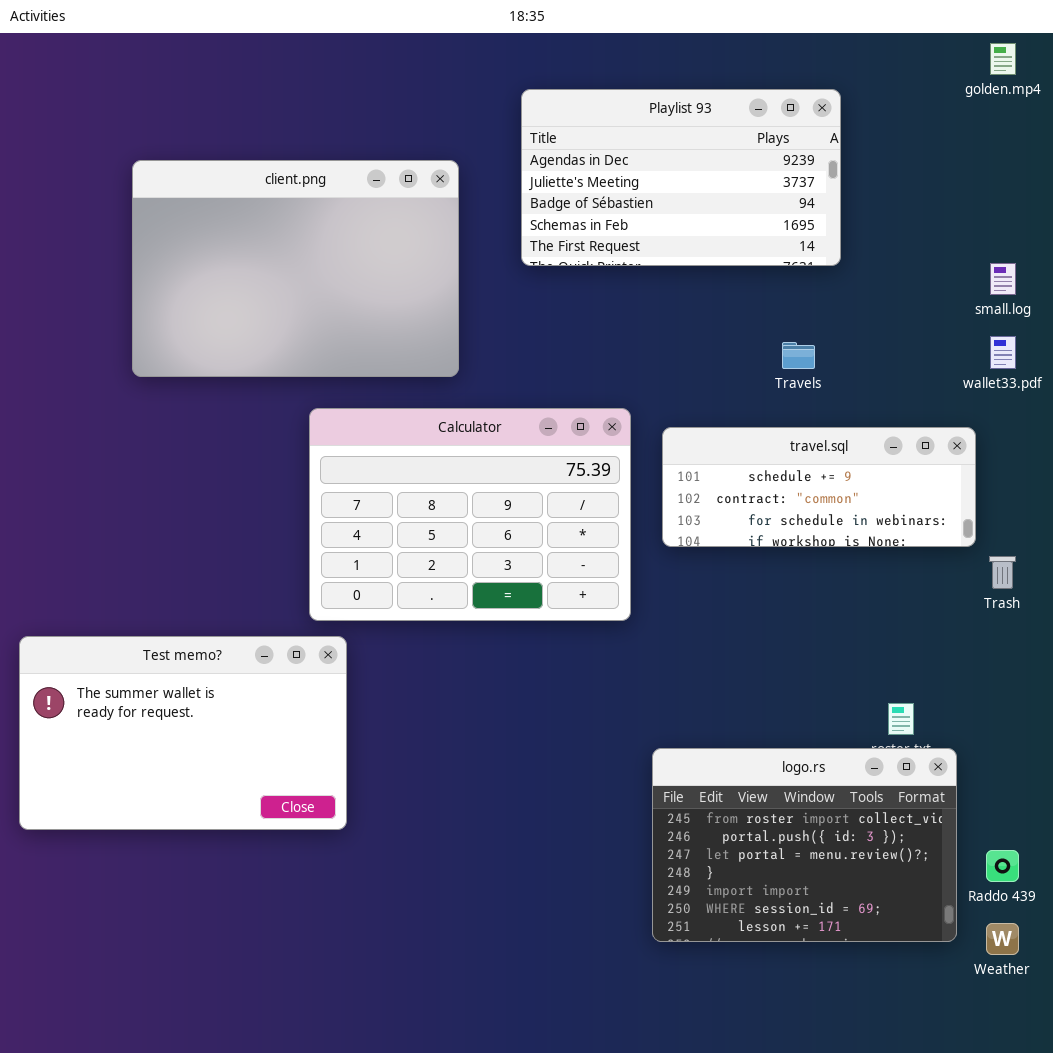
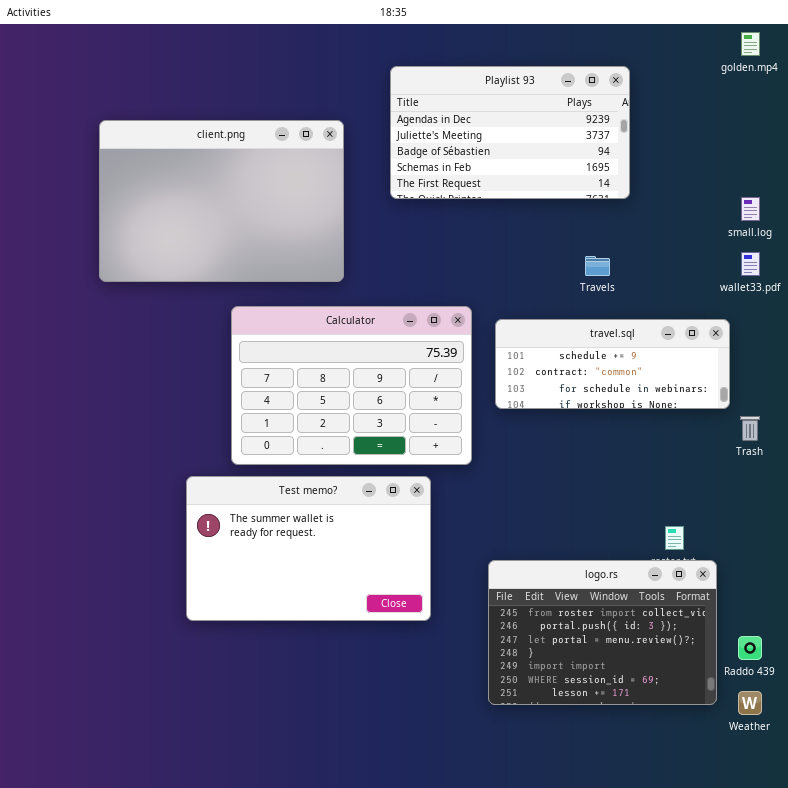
Test memo?: [19,636,347,830] -> [186,476,431,621], moved

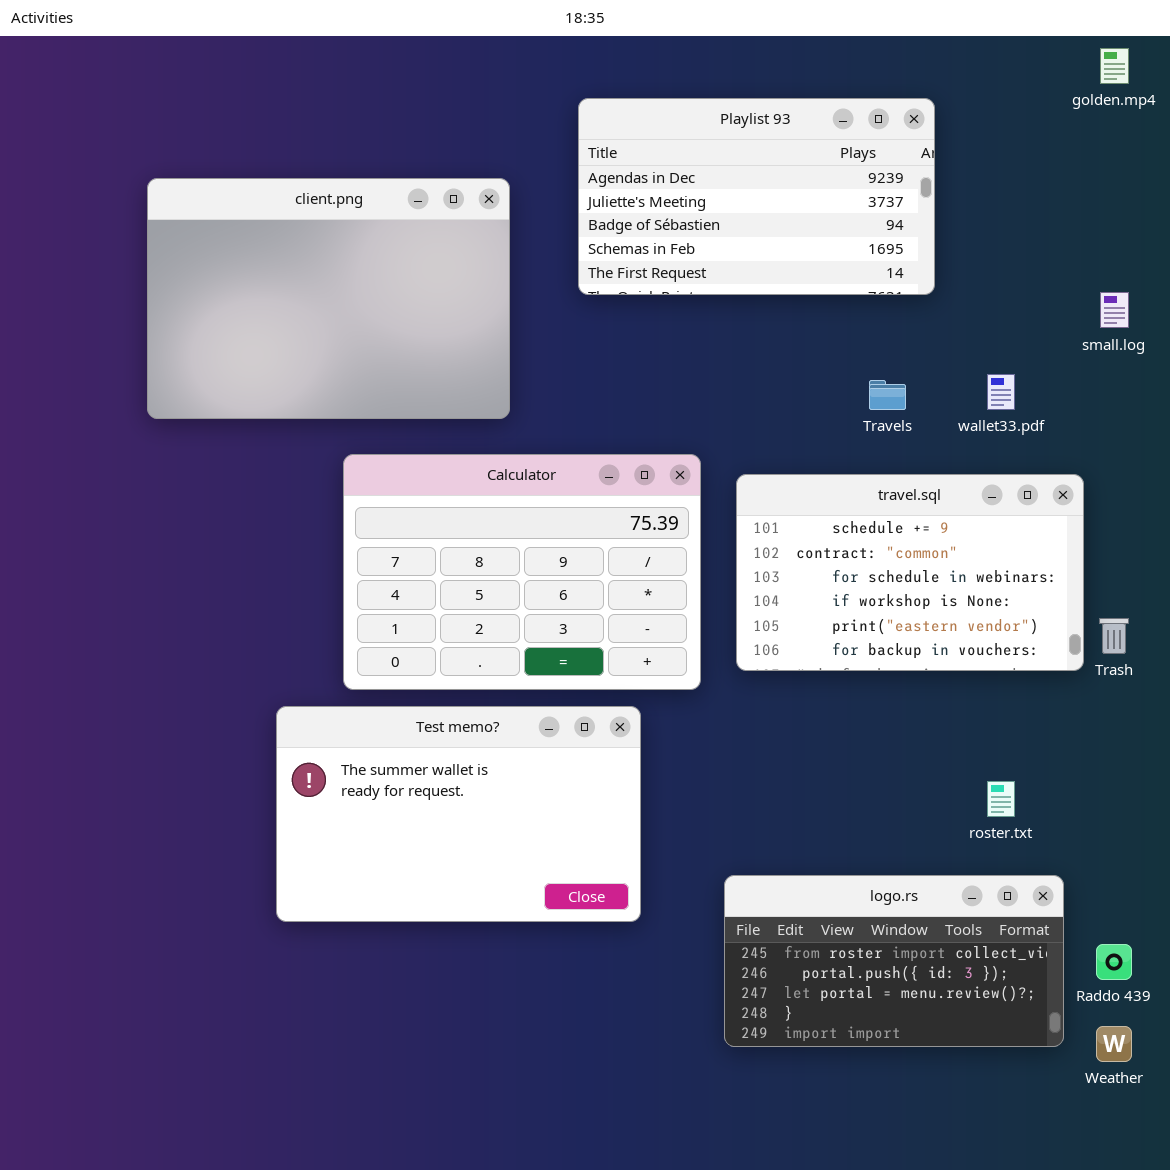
wallet33.pdf: [741,252,760,276] -> [987,374,1015,410], moved
travel.sql: [495,319,730,409] -> [736,474,1084,671], resized
logo.rs: [488,560,717,705] -> [724,875,1064,1047], resized

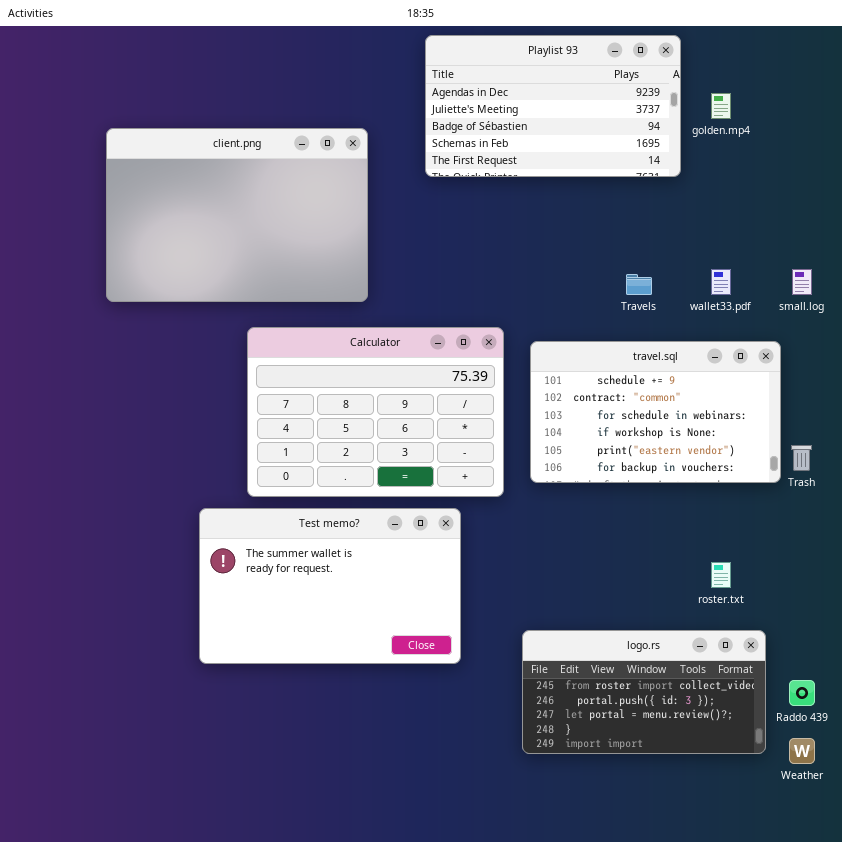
golden.mp4: [1100,48,1129,84] -> [711,93,731,119], moved
Playlist 93: [578,98,935,295] -> [425,35,681,177], moved
small.log: [1100,292,1129,328] -> [792,269,812,295], moved

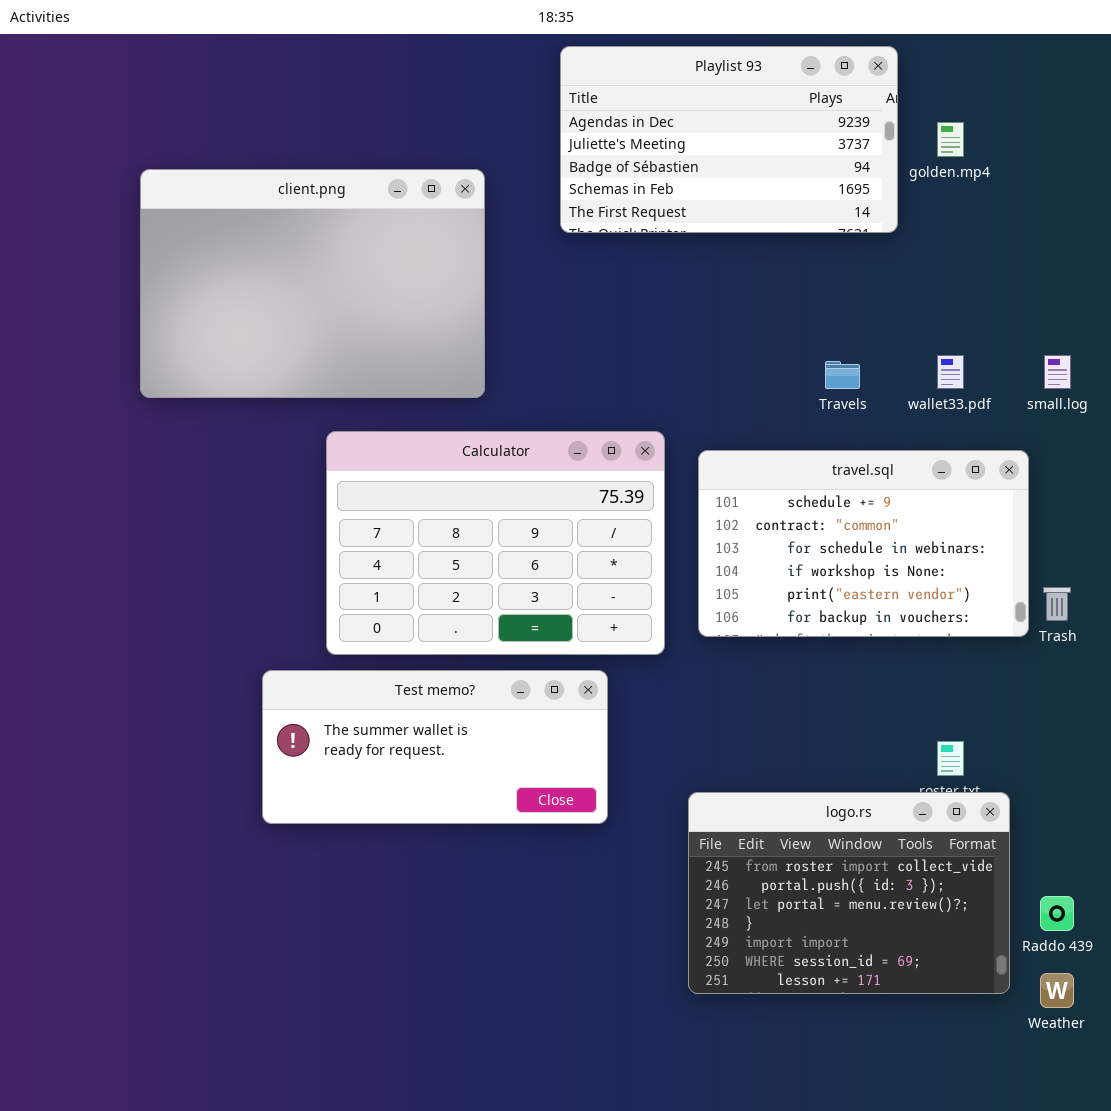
Test memo?: [199,508,461,664] -> [262,670,608,824], resized
logo.rs: [522,630,766,754] -> [688,792,1010,994], resized

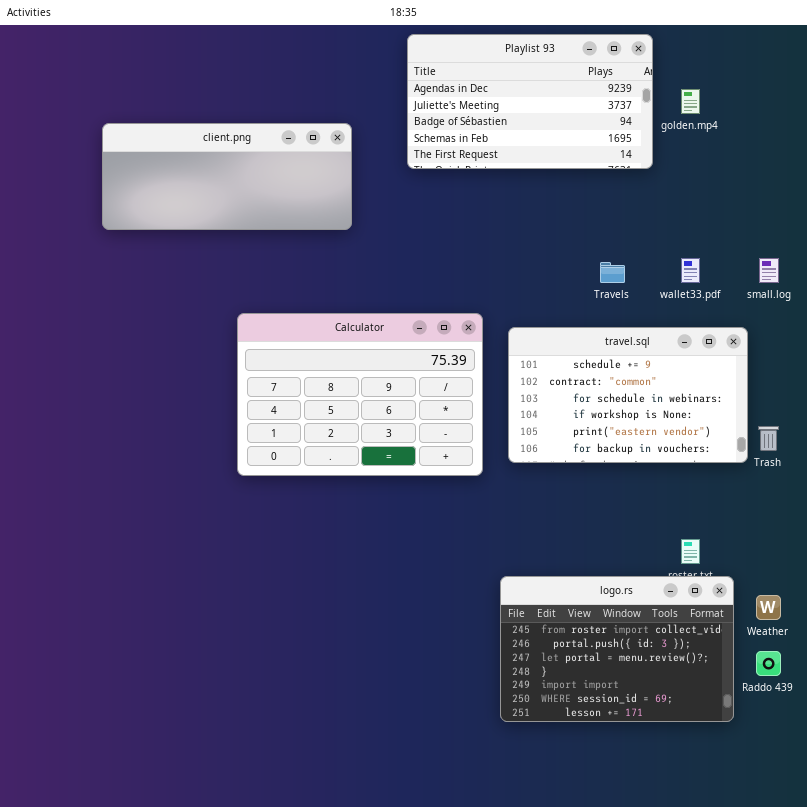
client.png: [140,169,485,398] -> [102,123,352,230], resized
Test memo?: [262,670,608,824] -> none, closed
Weather: [1040,973,1074,1008] -> [756,595,781,620], moved

